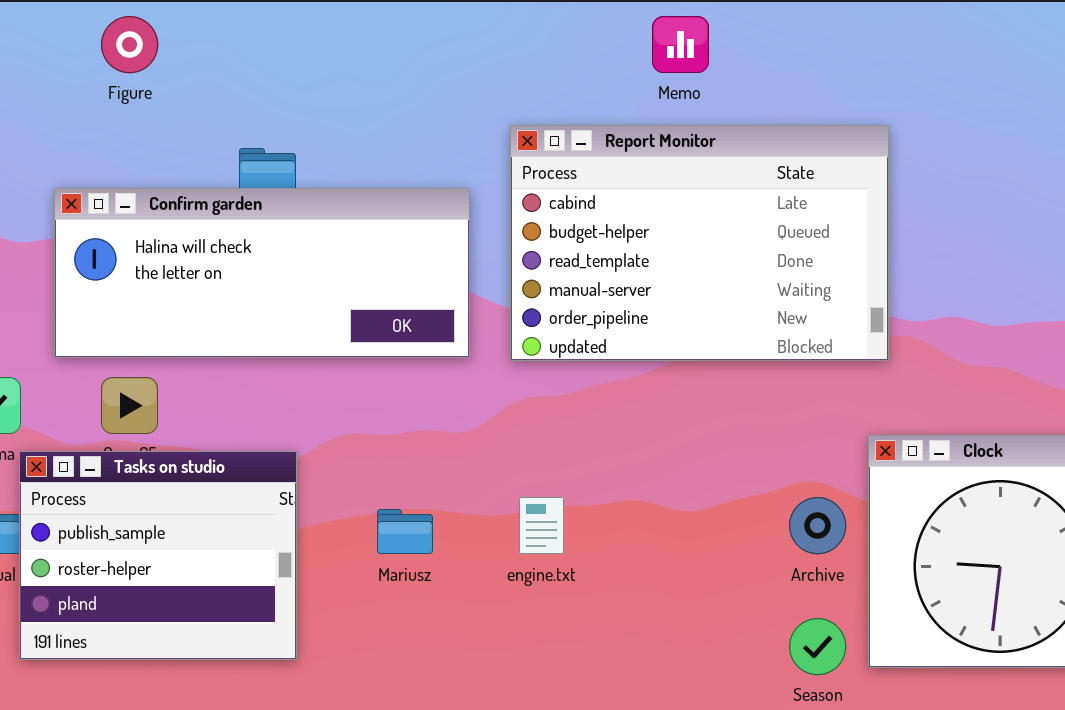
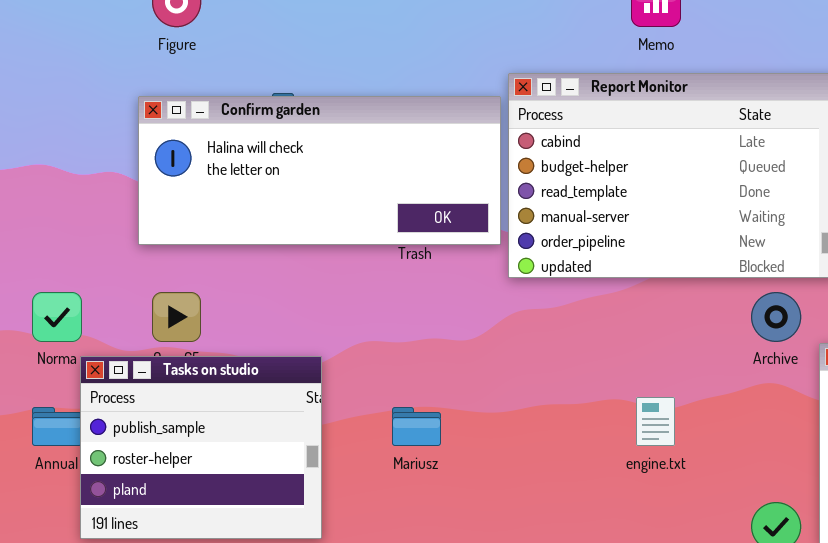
Confirm garden: [54,188,470,358] -> [138,96,501,245], moved
engine.txt: [519,497,564,554] -> [636,397,675,446], moved
Archive: [789,497,846,554] -> [751,292,801,342], moved

